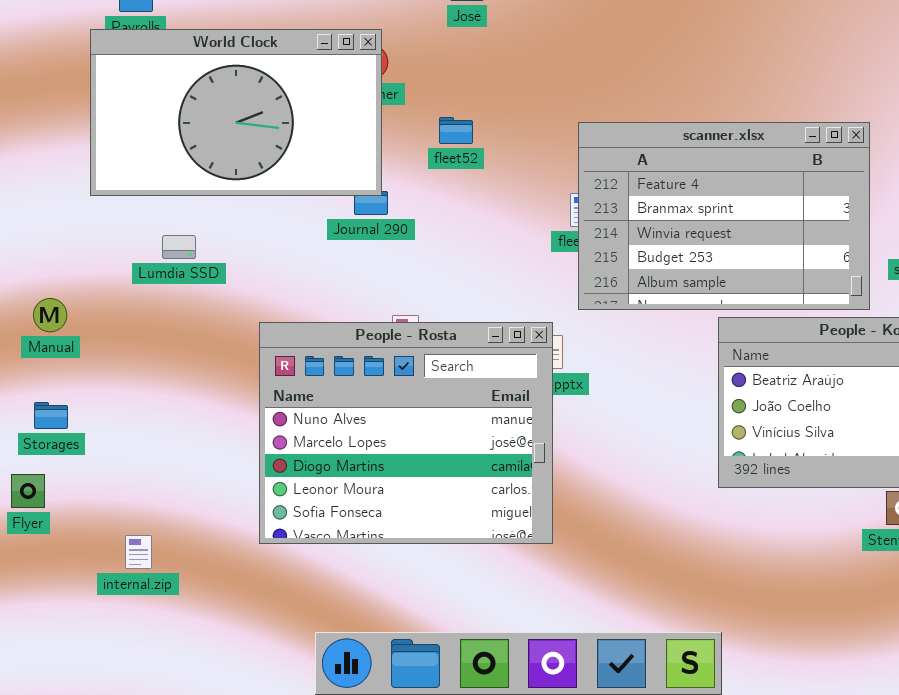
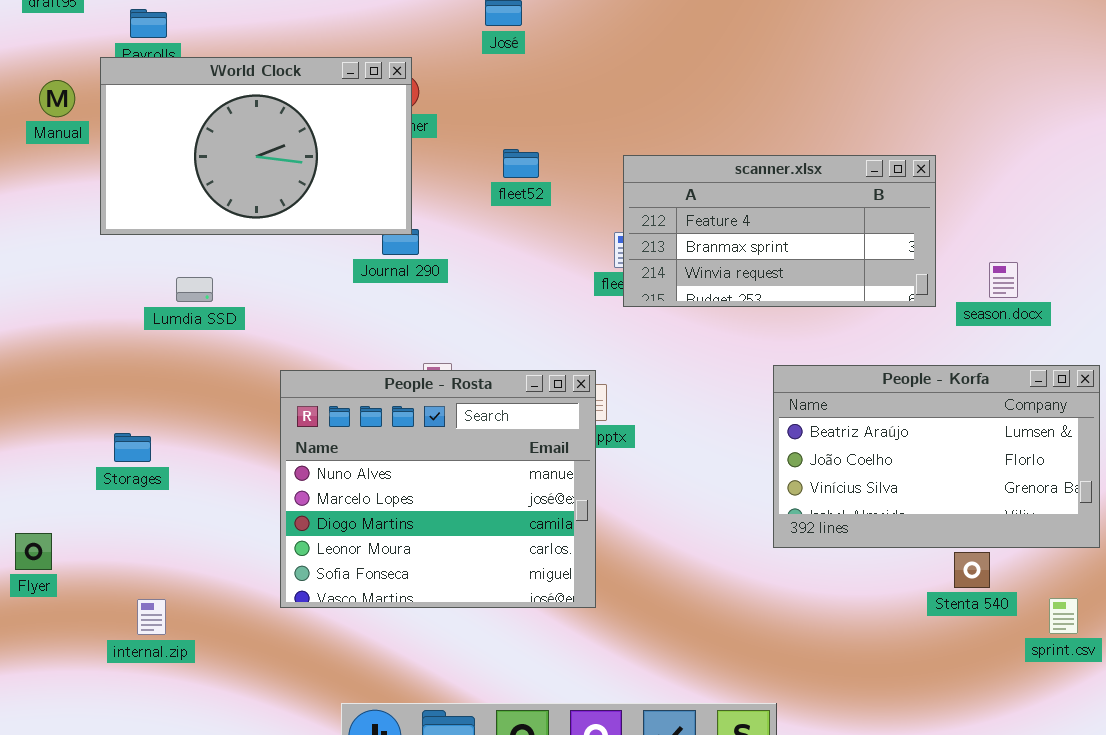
fleet52: [439,117,473,144] -> [503,149,539,178], moved
scanner.xlsx: [578,122,870,310] -> [623,155,936,307], resized
Manual: [33,298,67,332] -> [39,80,75,117], moved
Storages: [34,402,68,429] -> [114,433,151,462], moved

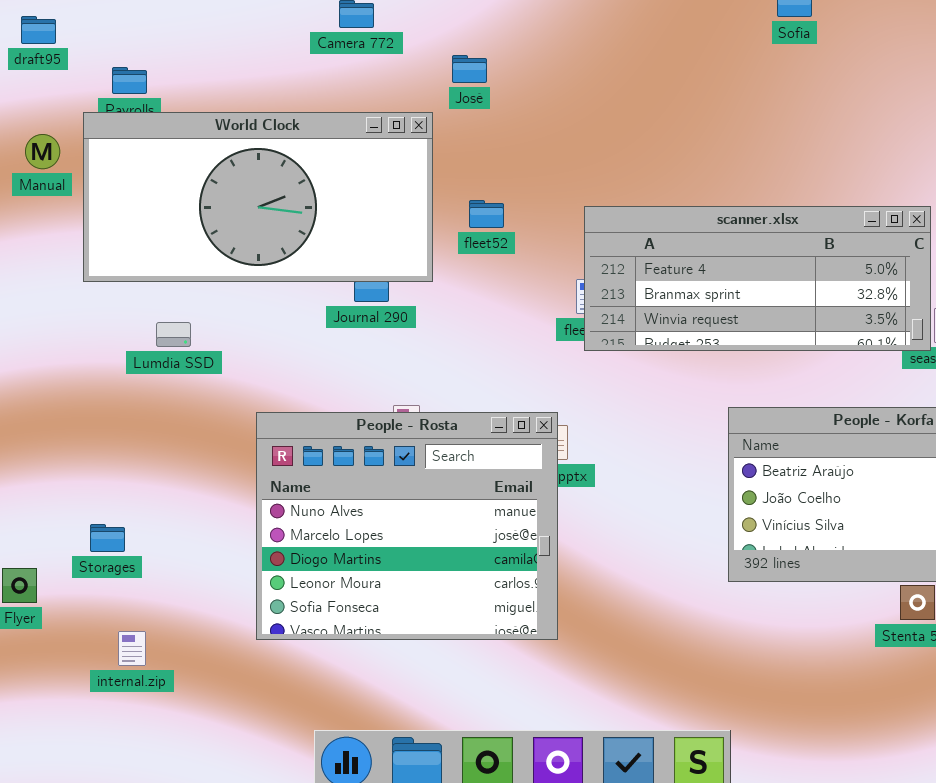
World Clock: [100,57,412,235] -> [83,112,433,282], resized
scanner.xlsx: [623,155,936,307] -> [584,206,931,351], resized
Storages: [114,433,151,462] -> [90,524,125,552], moved

